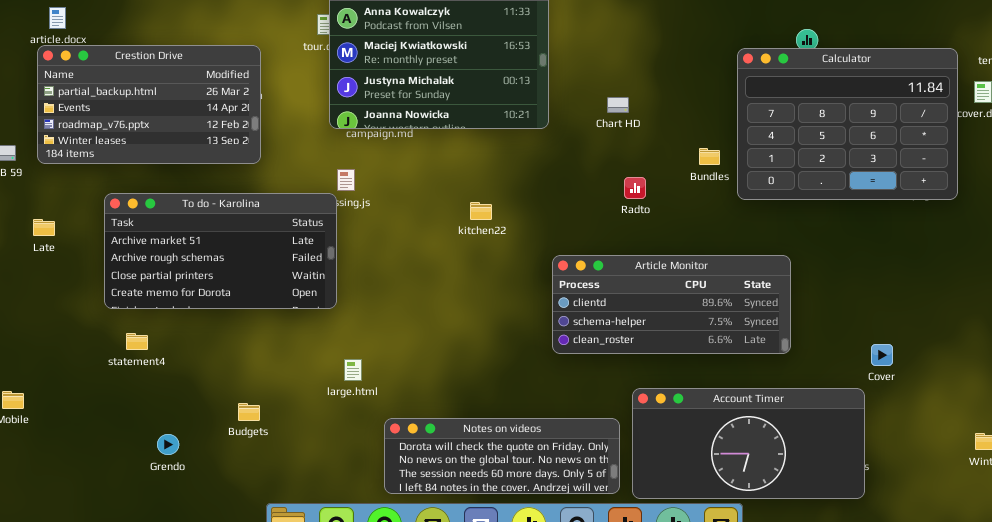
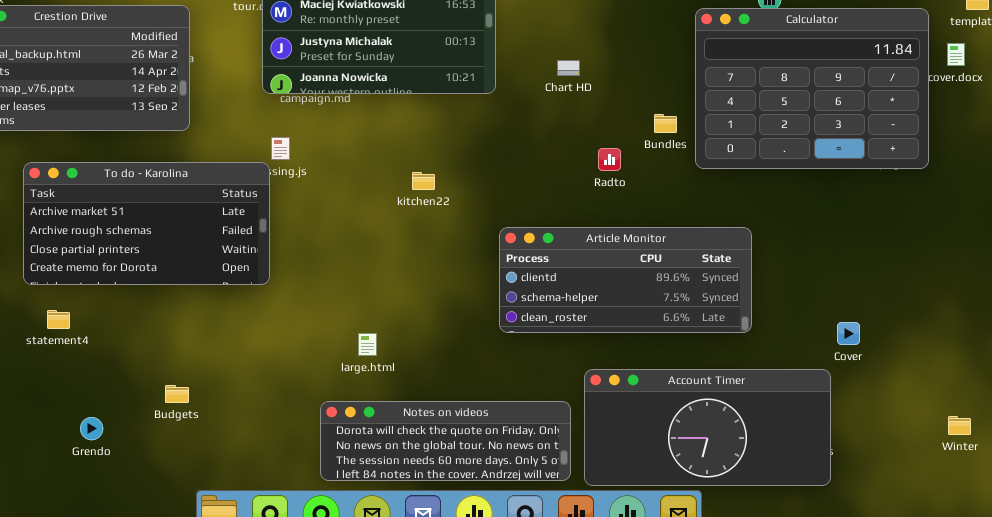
Radto: [624,177,646,199] -> [598,148,621,171], moved
large.html: [344,359,362,381] -> [358,333,377,356], moved

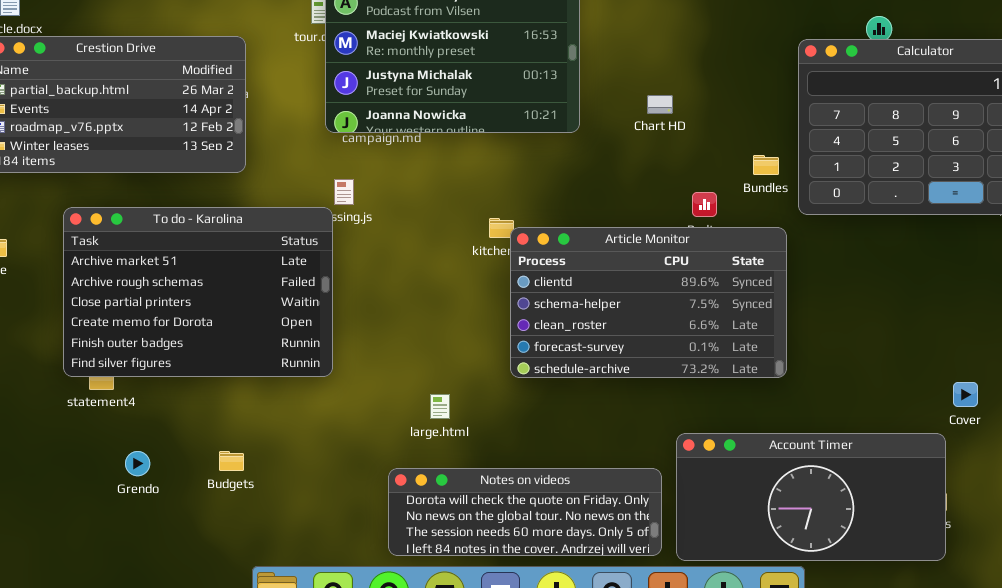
To do - Karolina: [23,162,270,285] -> [63,207,333,377], resized
Article Monitor: [499,227,752,333] -> [510,227,787,378], moved, resized
Grendo: [80,417,103,440] -> [125,451,150,476], moved

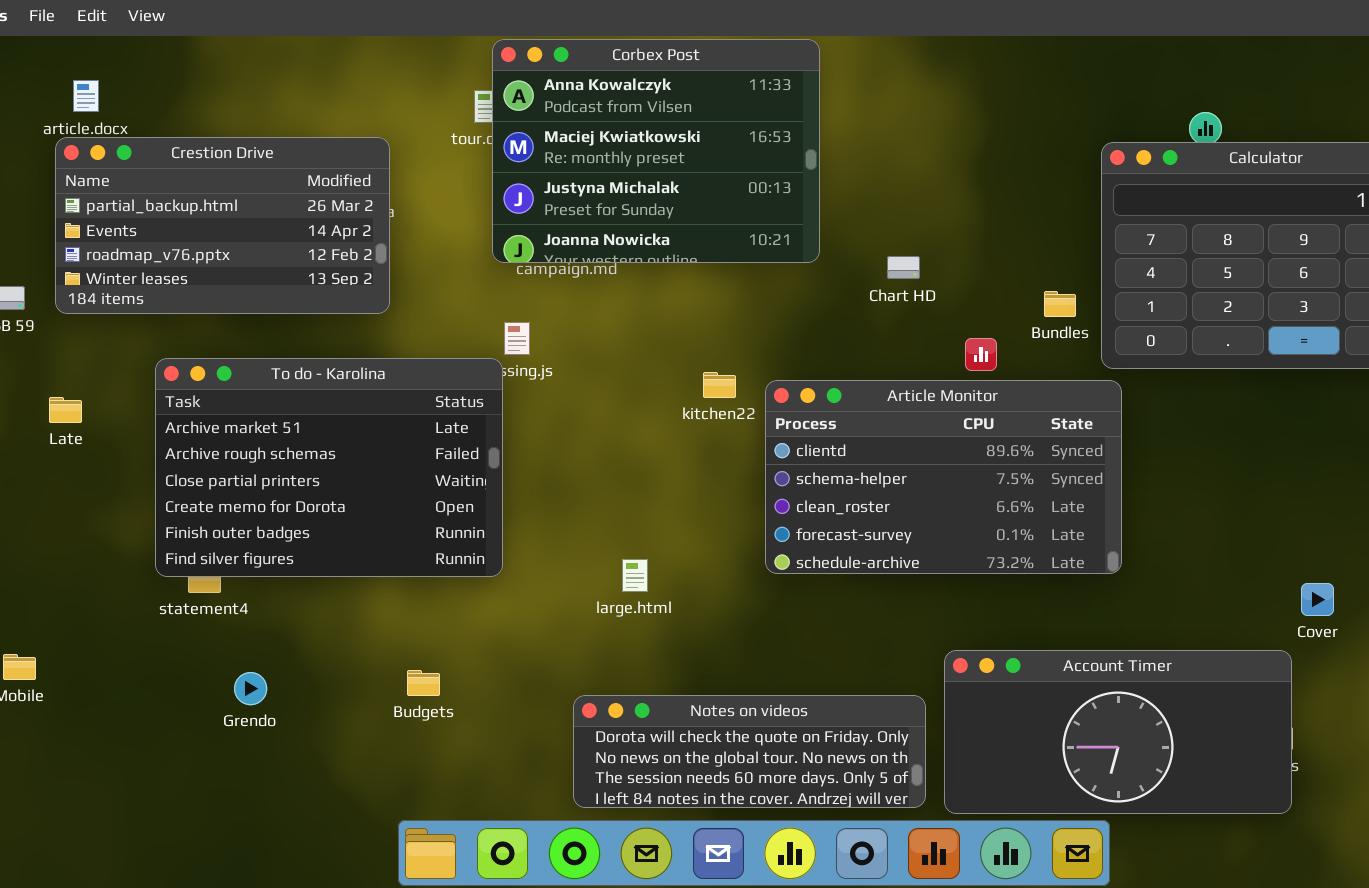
Chart HD: [647,95,673,114] -> [887,256,920,279], moved
Article Monitor: [510,227,787,378] -> [765,380,1122,574], moved
large.html: [430,394,450,419] -> [622,559,648,592], moved
Budgets: [219,451,244,471] -> [407,670,440,696], moved

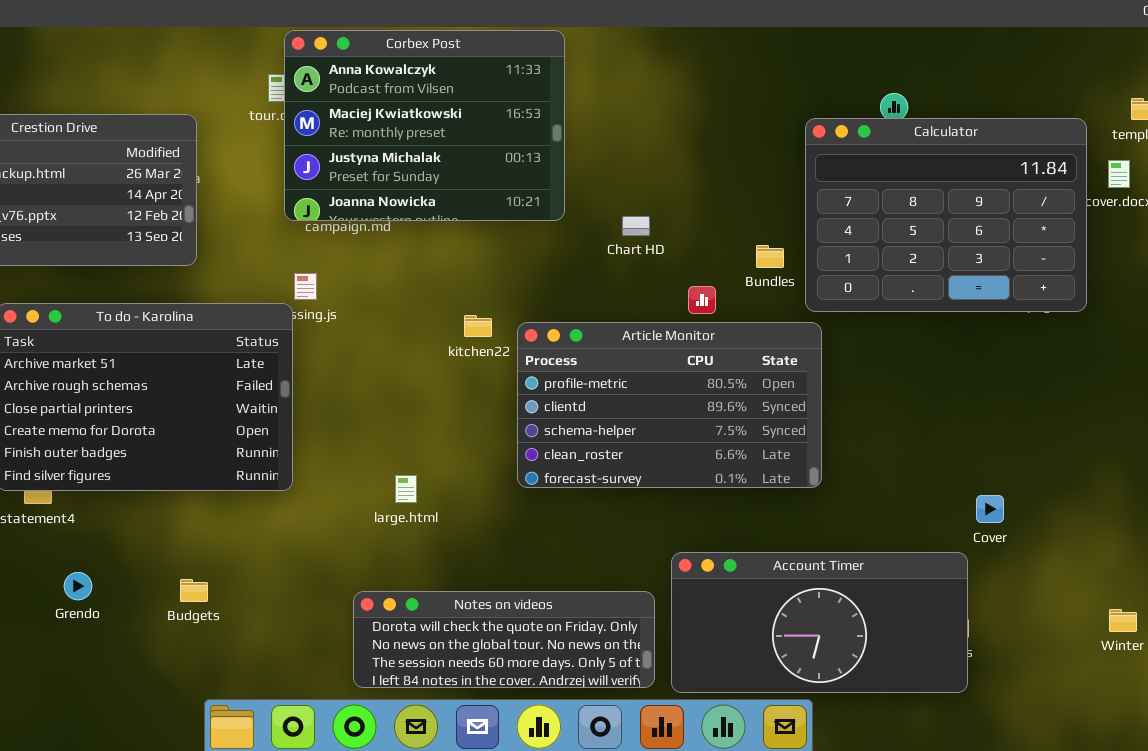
Article Monitor: [765,380,1122,574] -> [517,322,822,488], scrolled up 1 row
Budgets: [407,670,440,696] -> [180,579,208,602], moved

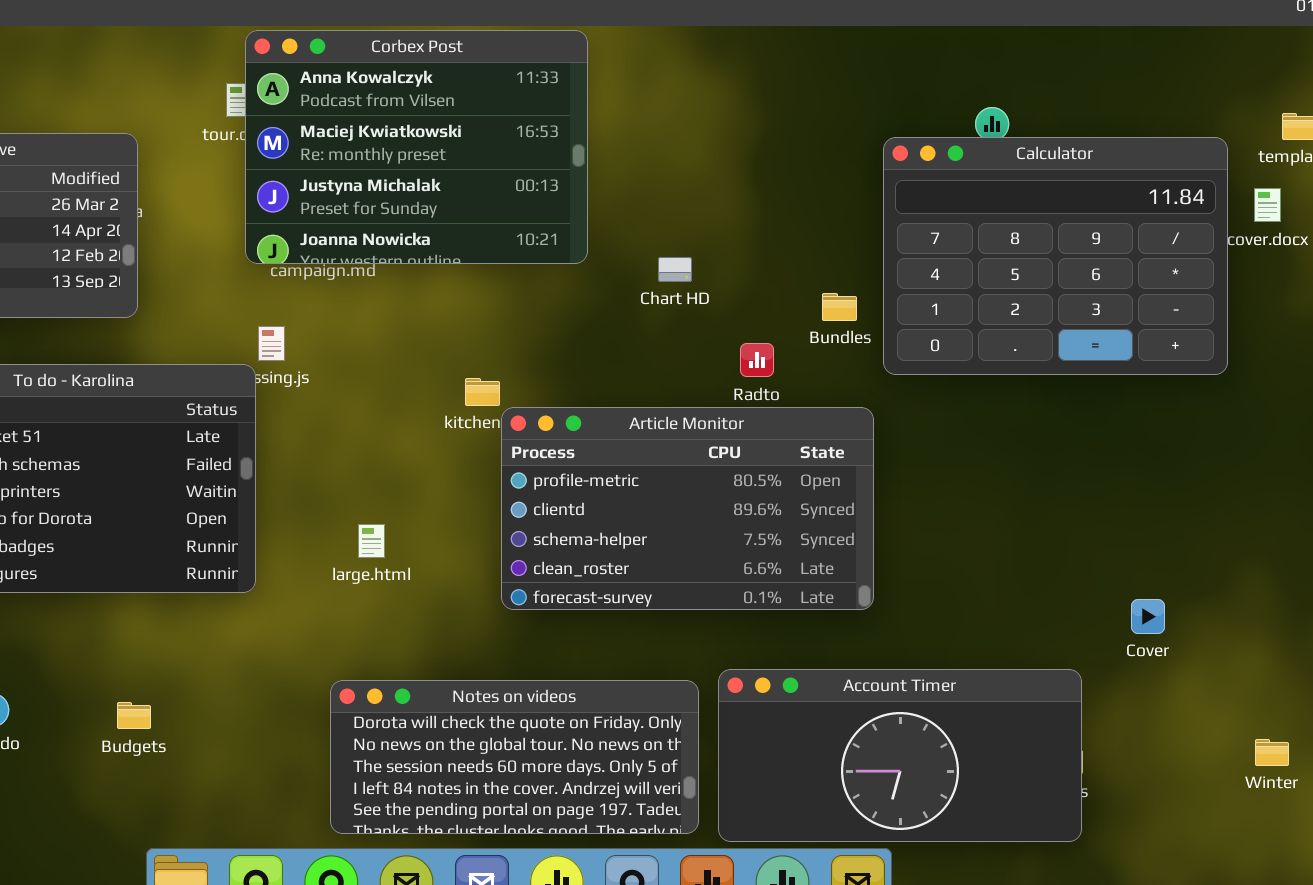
Article Monitor: [517,322,822,488] -> [501,407,874,610], moved
large.html: [395,475,417,503] -> [358,524,385,558], moved
Cover: [976,495,1004,523] -> [1131,599,1165,634], moved
Notes on videos: [353,591,655,688] -> [330,680,699,834], resized

